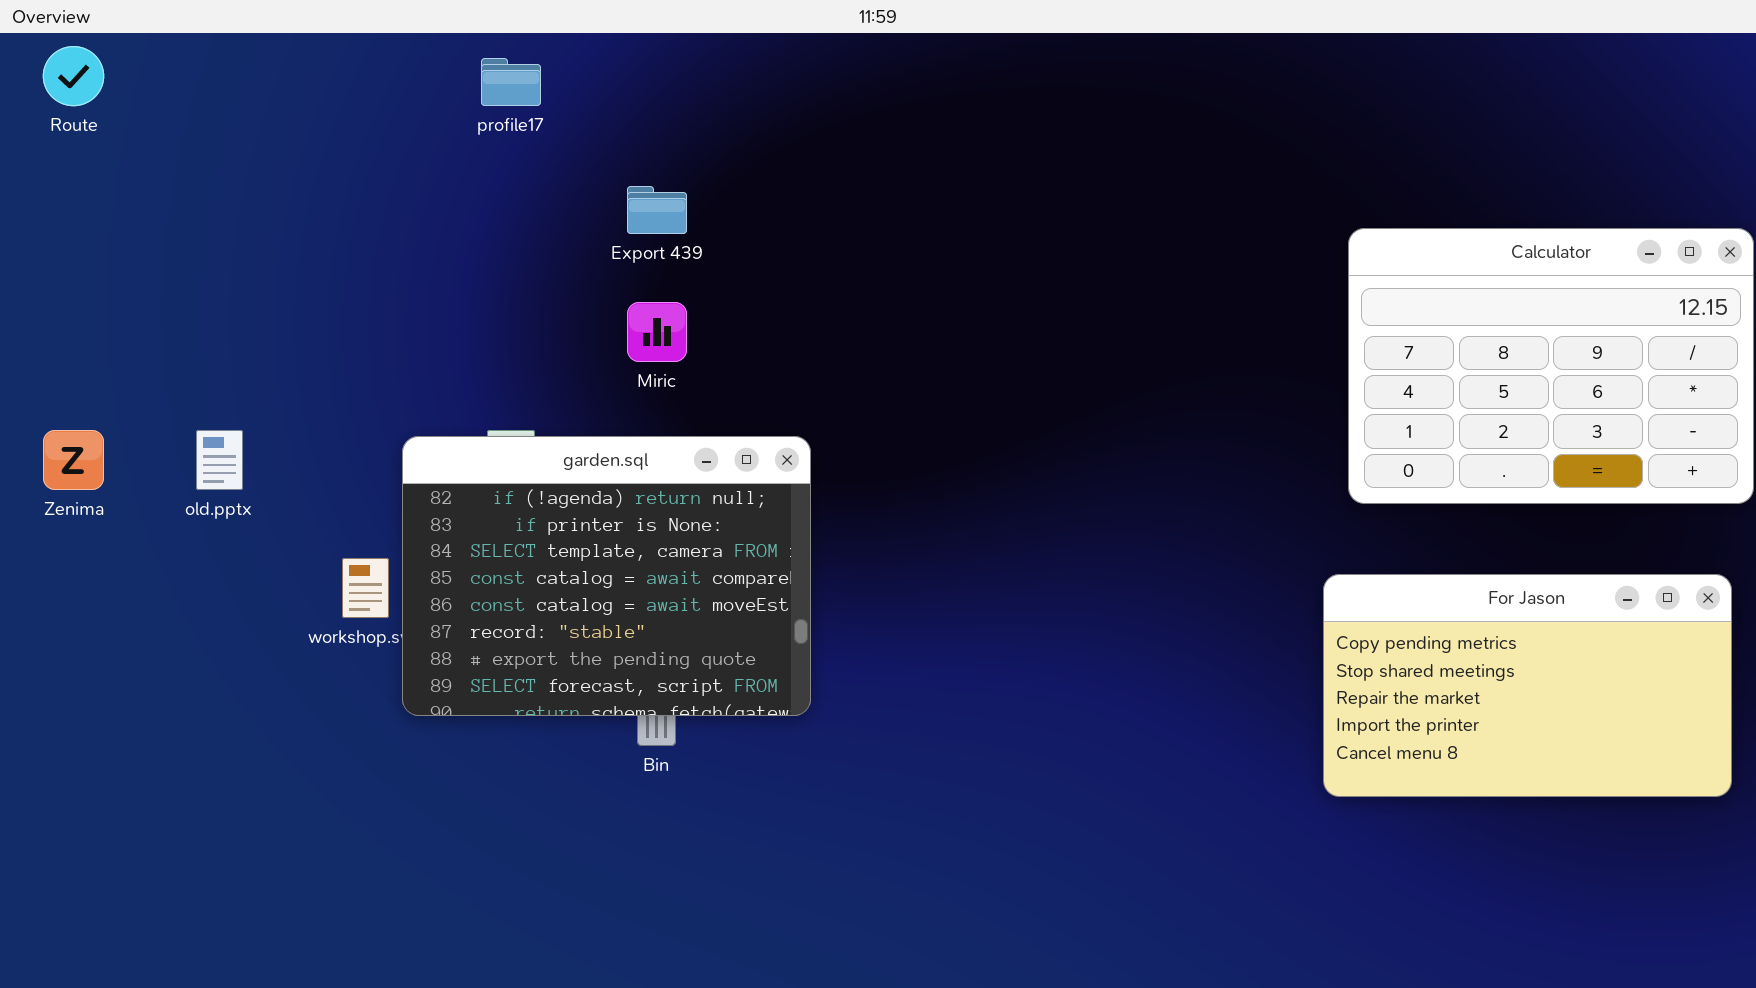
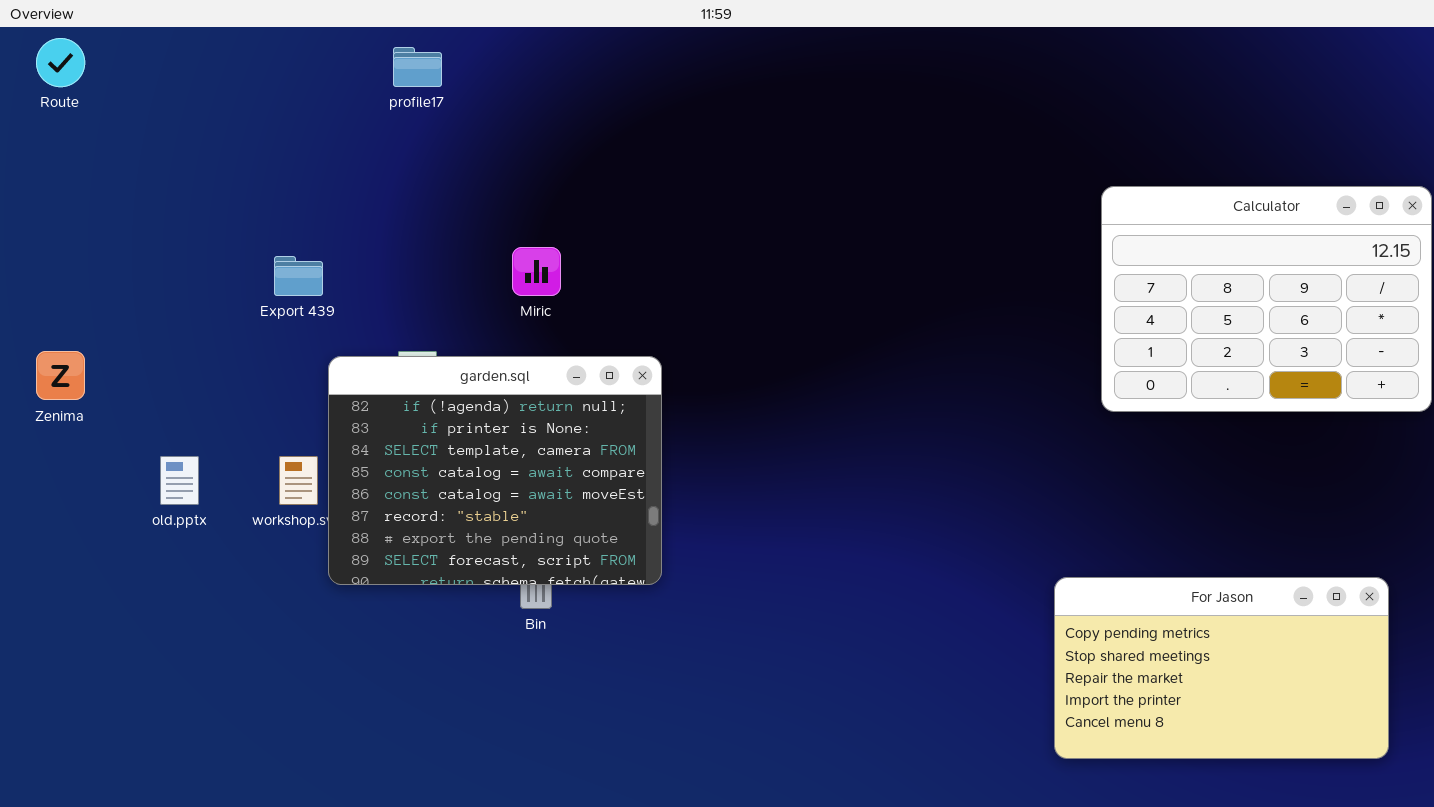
Export 439: [627,186,687,234] -> [274,256,323,296], moved
old.pptx: [196,430,243,490] -> [160,456,199,505], moved
For Jason: [1323,574,1732,797] -> [1054,577,1389,759], moved

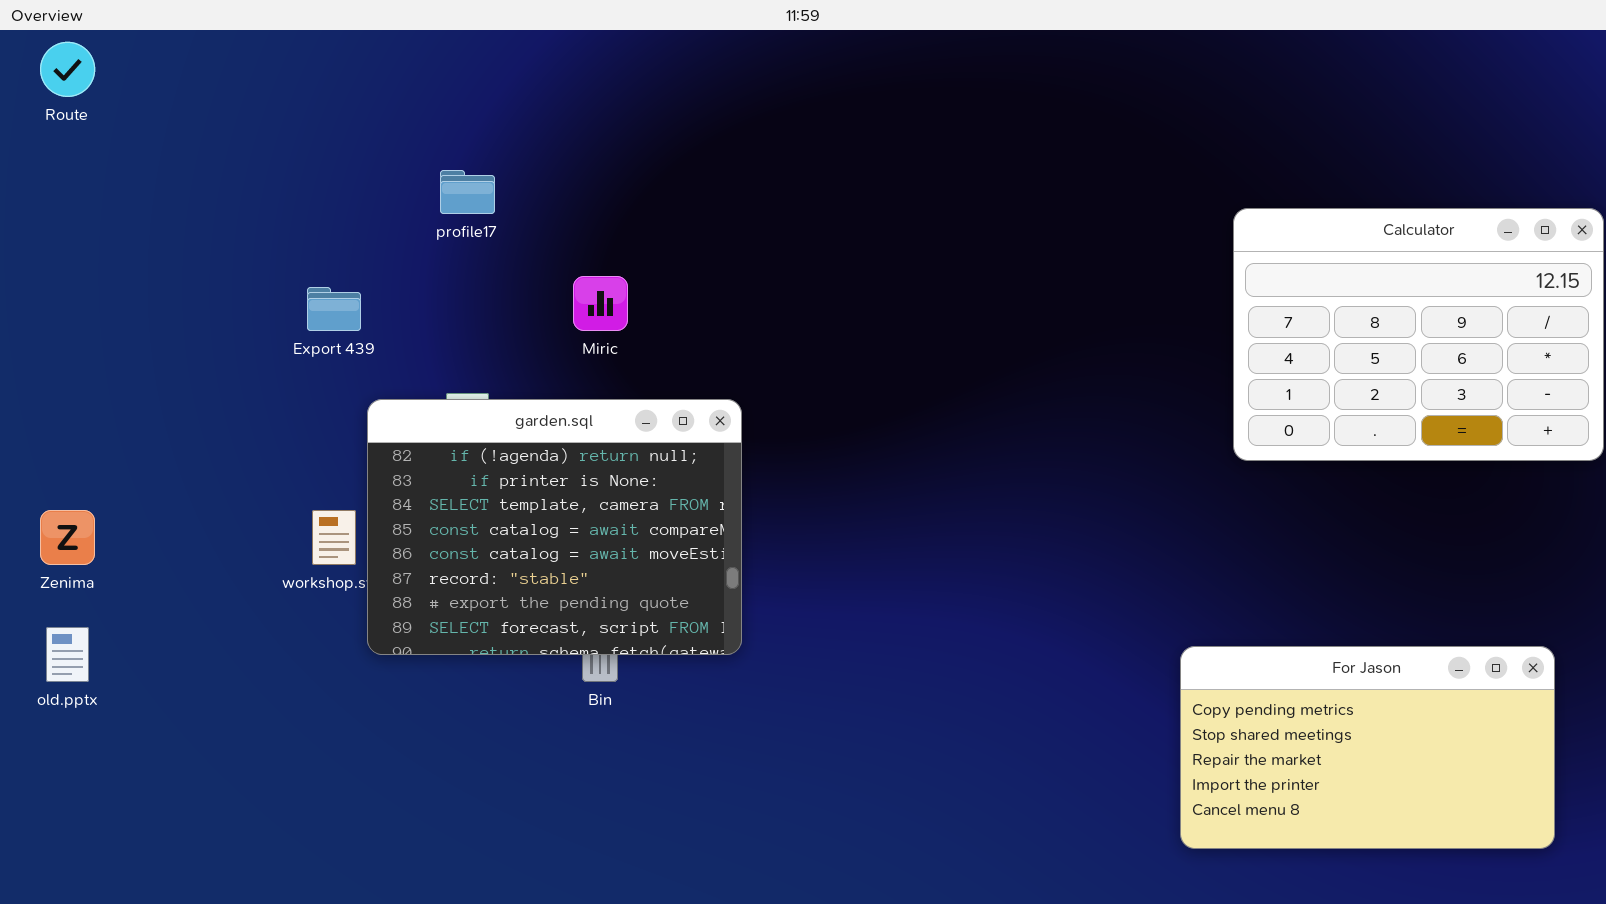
profile17: [393,47,442,87] -> [440,170,495,214], moved
Zenima: [36,351,85,400] -> [40,510,95,565], moved
old.pptx: [160,456,199,505] -> [46,627,89,682], moved

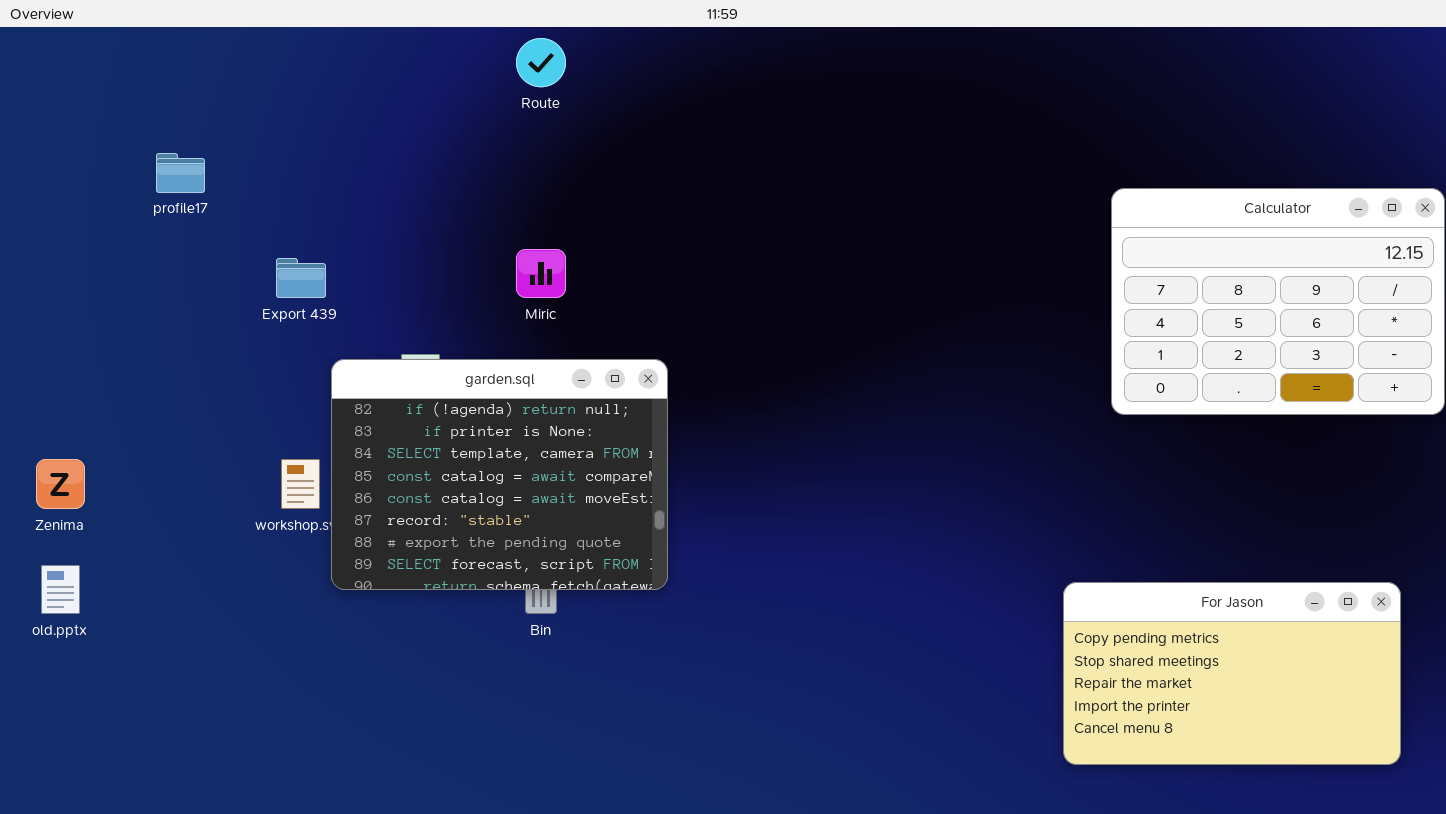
Route: [40,42,95,97] -> [516,38,566,87], moved
profile17: [440,170,495,214] -> [156,153,205,193], moved

